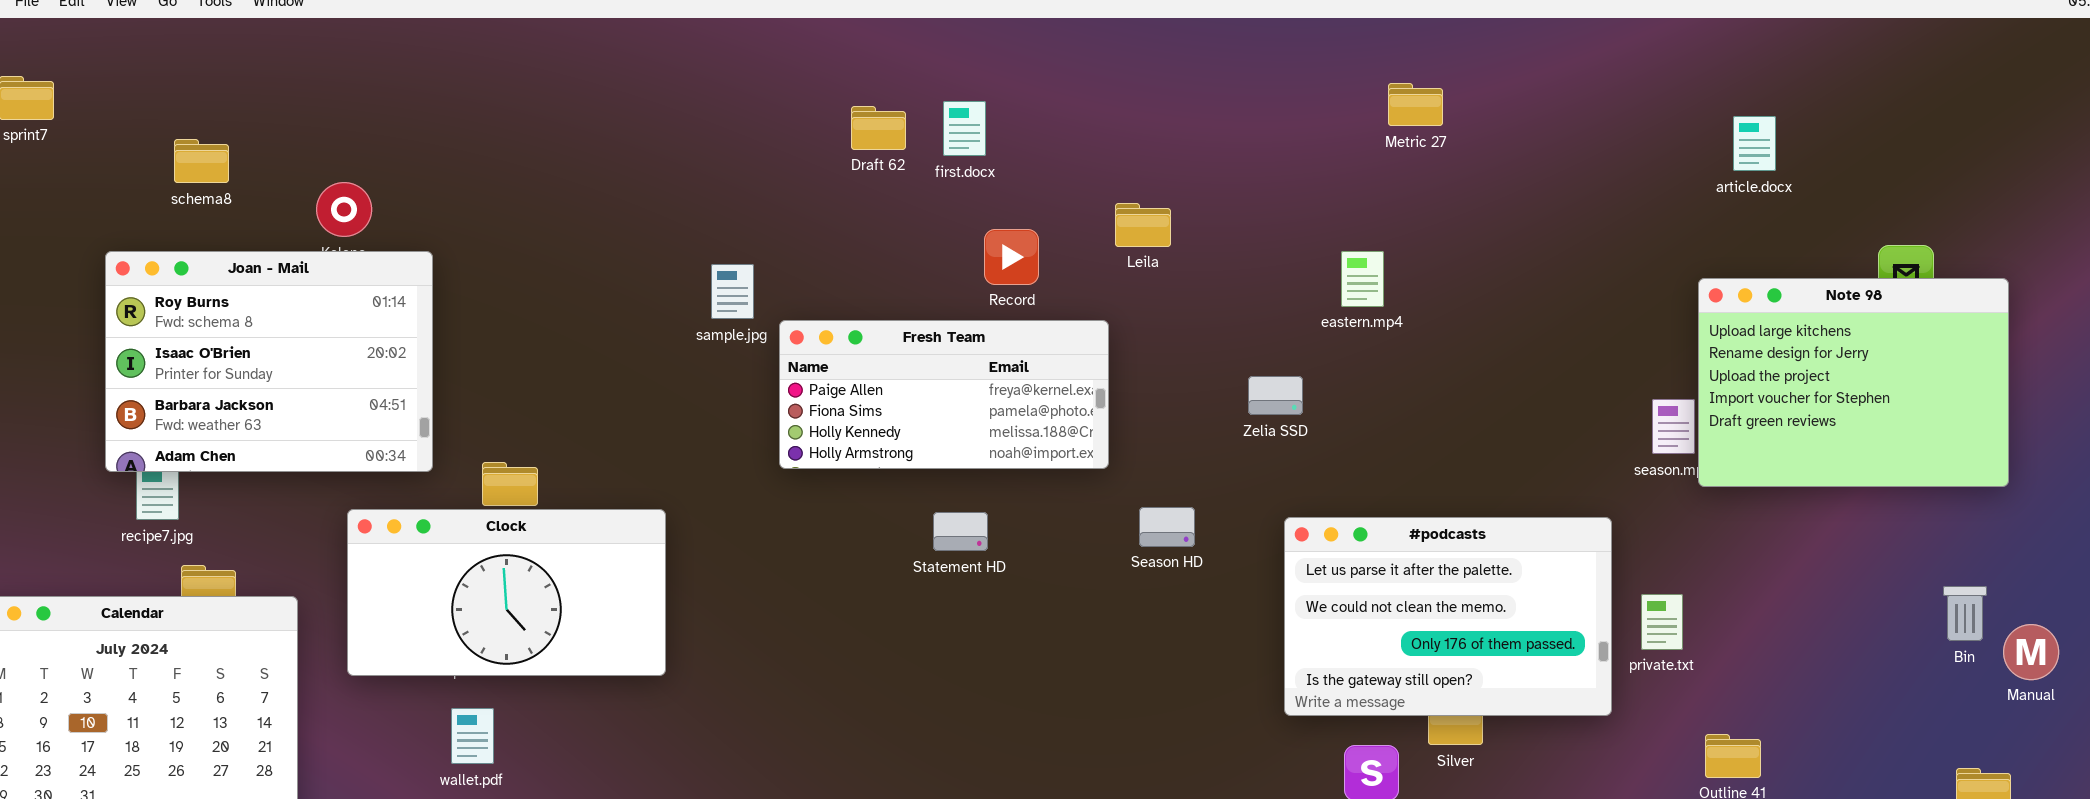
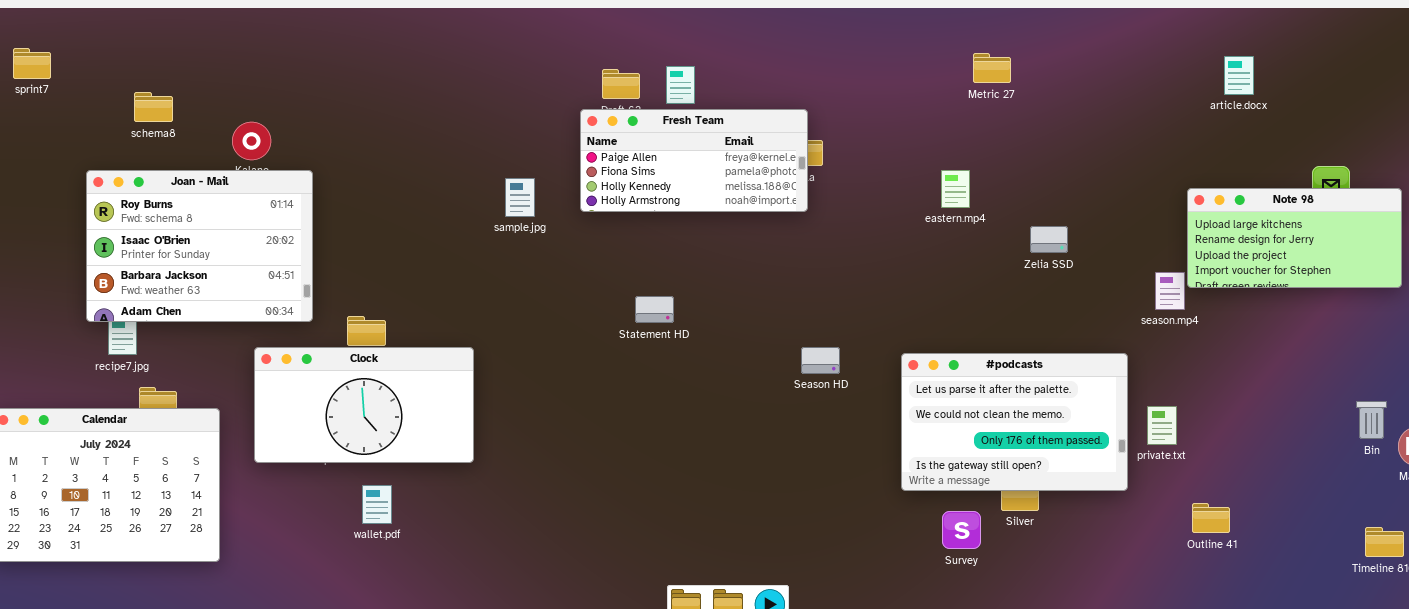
article.docx: [1733,116,1776,171] -> [1224,56,1254,95], moved
Note 98: [1698,278,2009,487] -> [1187,188,1402,288], resized
Fresh Team: [779,320,1109,469] -> [580,109,808,212], moved
Zelia SSD: [1248,376,1303,415] -> [1030,226,1068,253], moved
Statement HD: [933,512,988,551] -> [635,296,674,323], moved
wallet.pdf: [451,708,494,764] -> [362,485,392,524], moved

